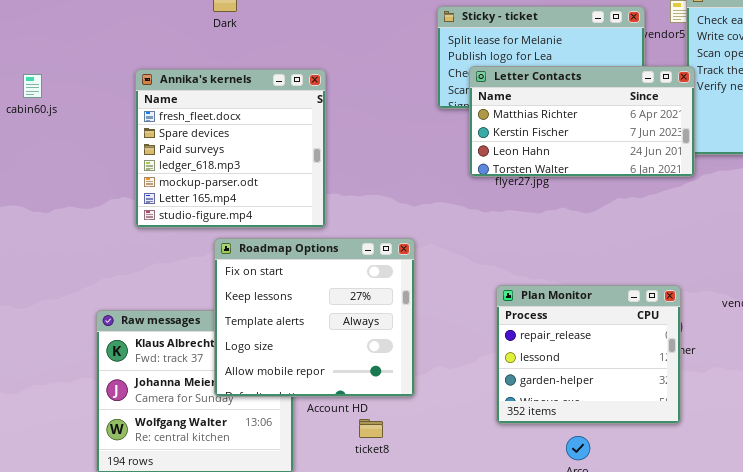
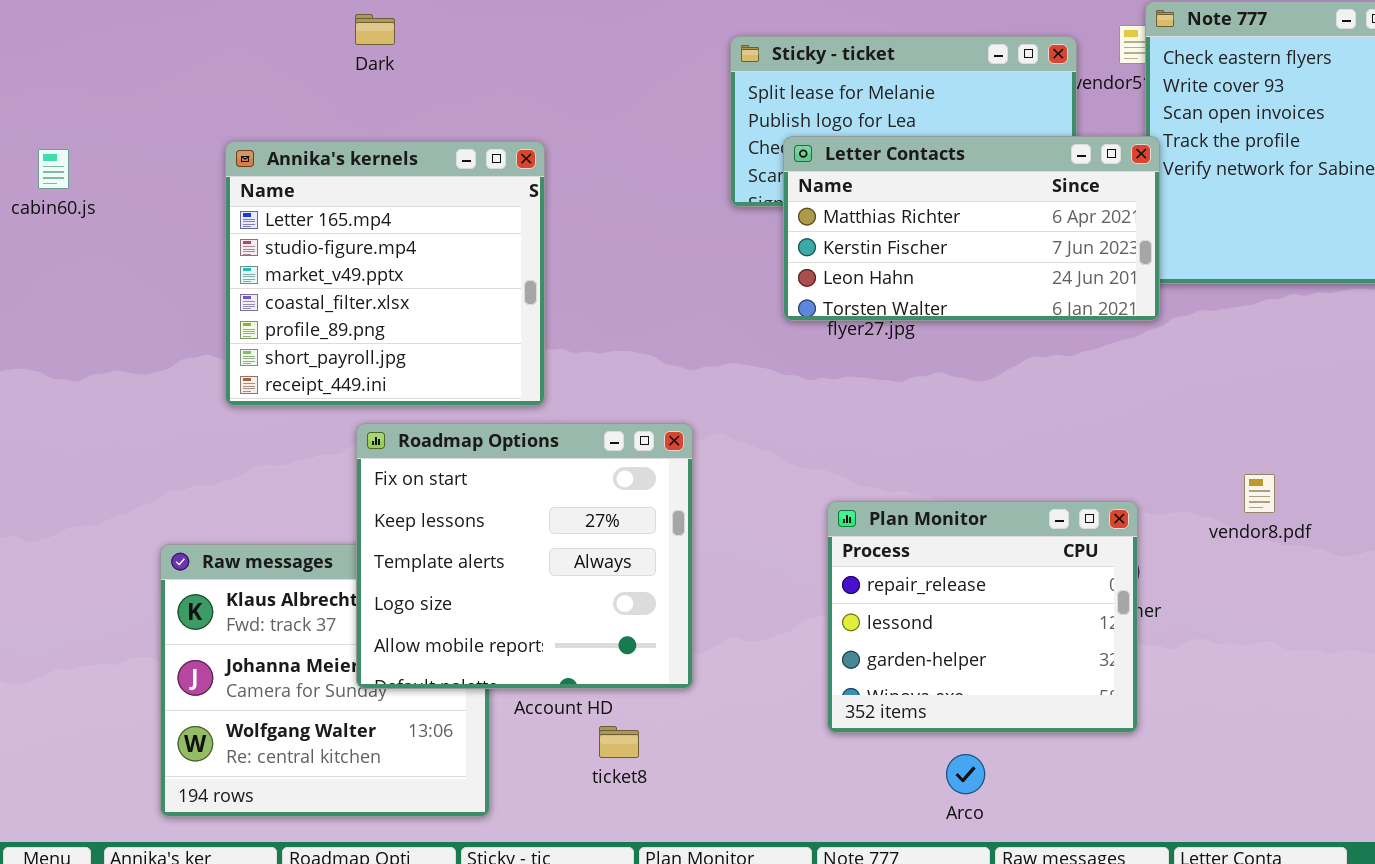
Annika's kernels: [135,69,326,228] -> [225,141,545,406], scrolled down 5 rows

